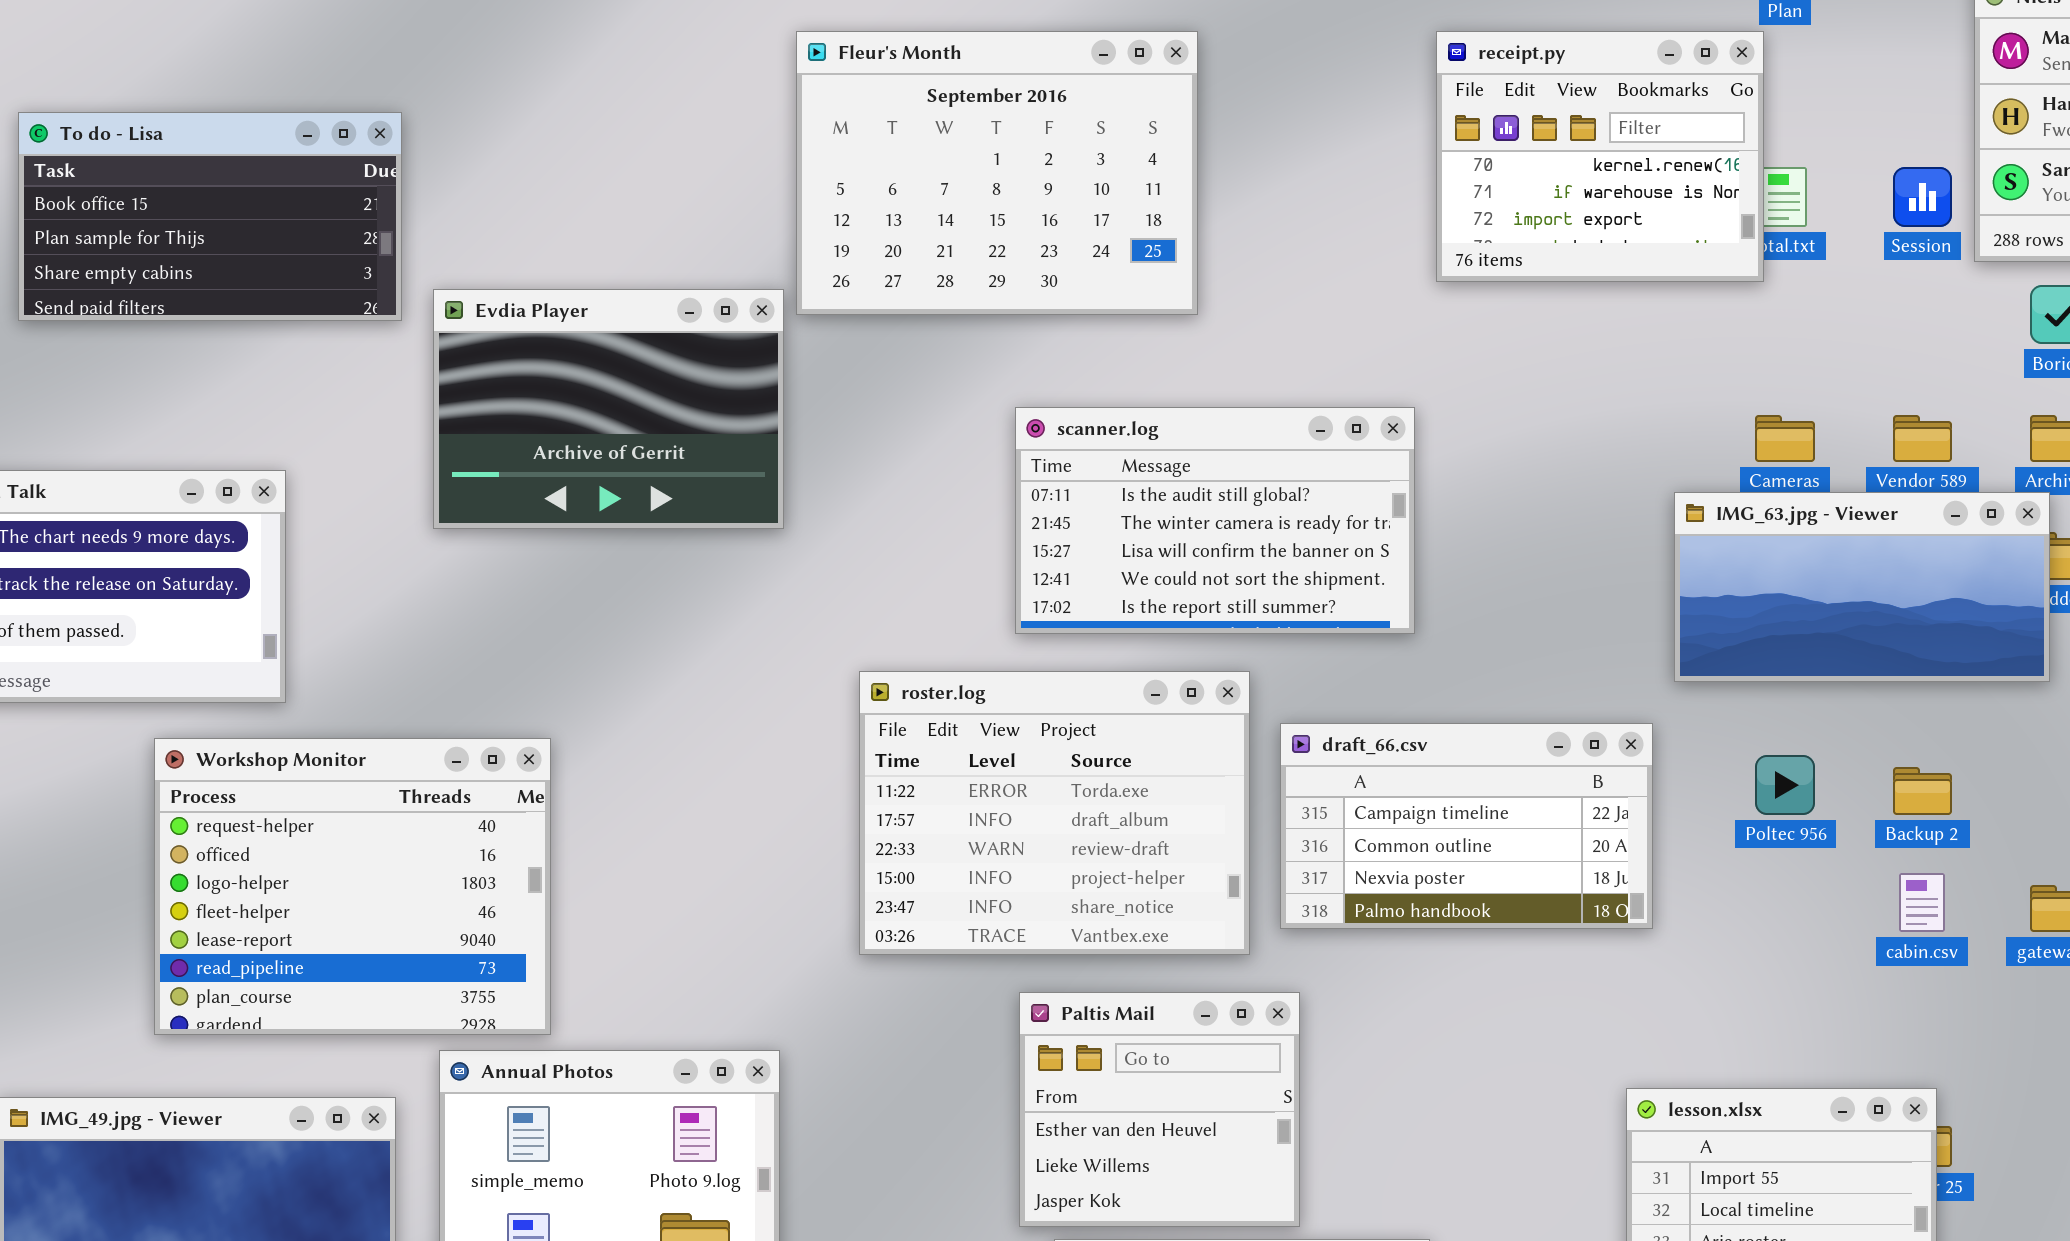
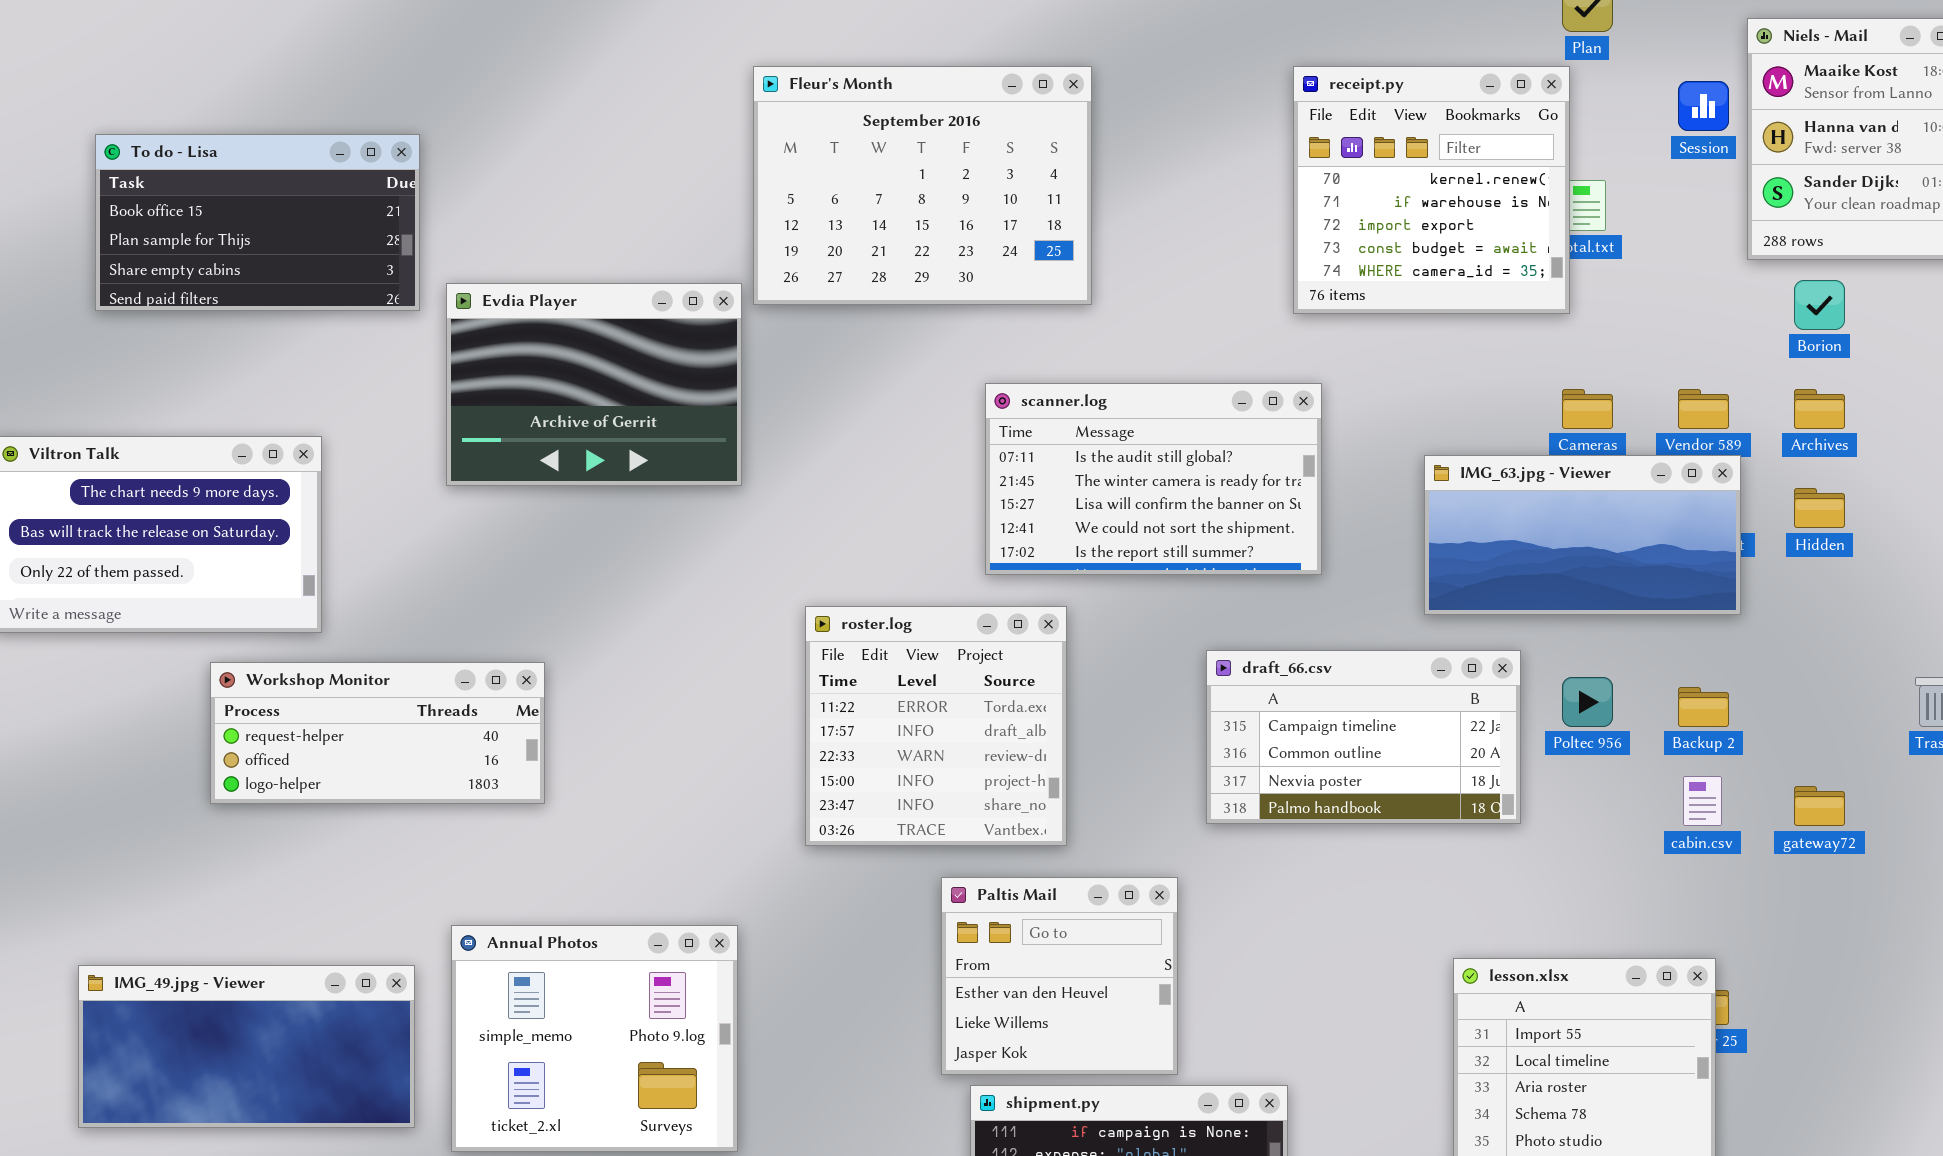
receipt.py: [1436,31,1764,282] -> [1293,66,1570,314], resized
Session: [1893,167,1952,227] -> [1678,81,1729,131], moved
scanner.log: [1015,407,1415,634] -> [985,383,1322,575], moved
IMG_63.jpg - Viewer: [1674,492,2050,682] -> [1424,455,1741,615], moved
roster.log: [859,671,1250,955] -> [805,606,1067,846], resized
draft_66.csv: [1280,723,1653,929] -> [1206,650,1521,824], moved
Workshop Monitor: [154,738,551,1035] -> [210,662,545,804], resized

